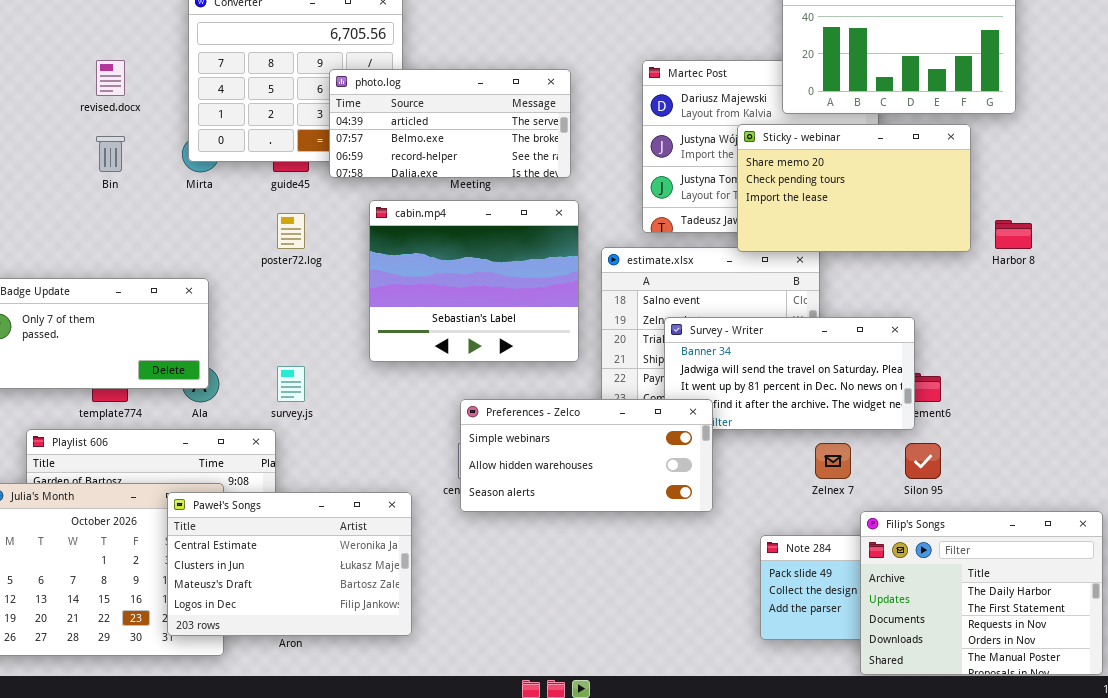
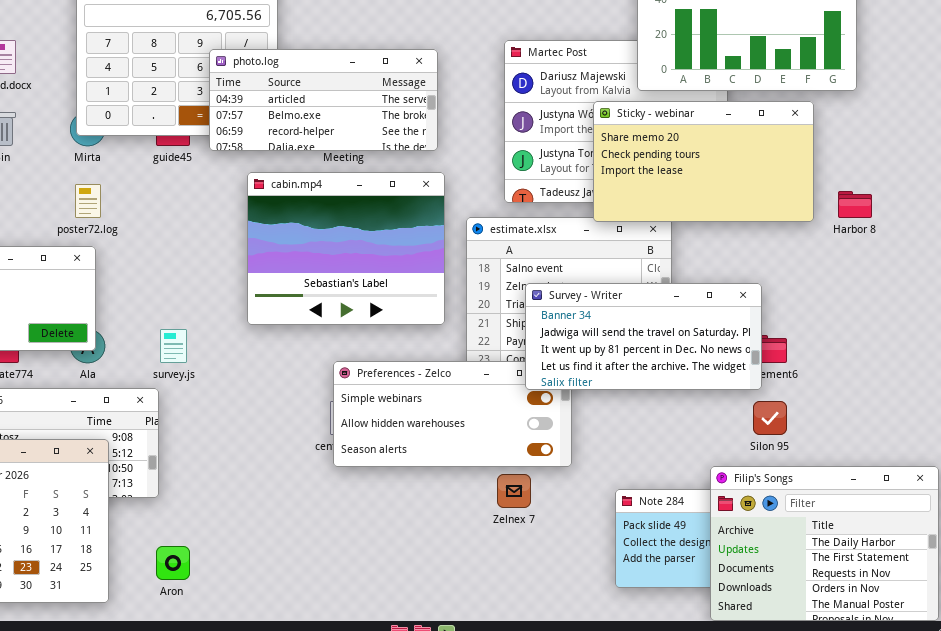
poster72.log: [277,213,305,249] -> [75,184,101,218], moved
Survey - Writer: [664,317,915,430] -> [525,283,762,390], raised
Zelnex 7: [815,443,851,479] -> [497,474,531,508], moved
Paweł's Songs: [167,492,412,636] -> none, closed

